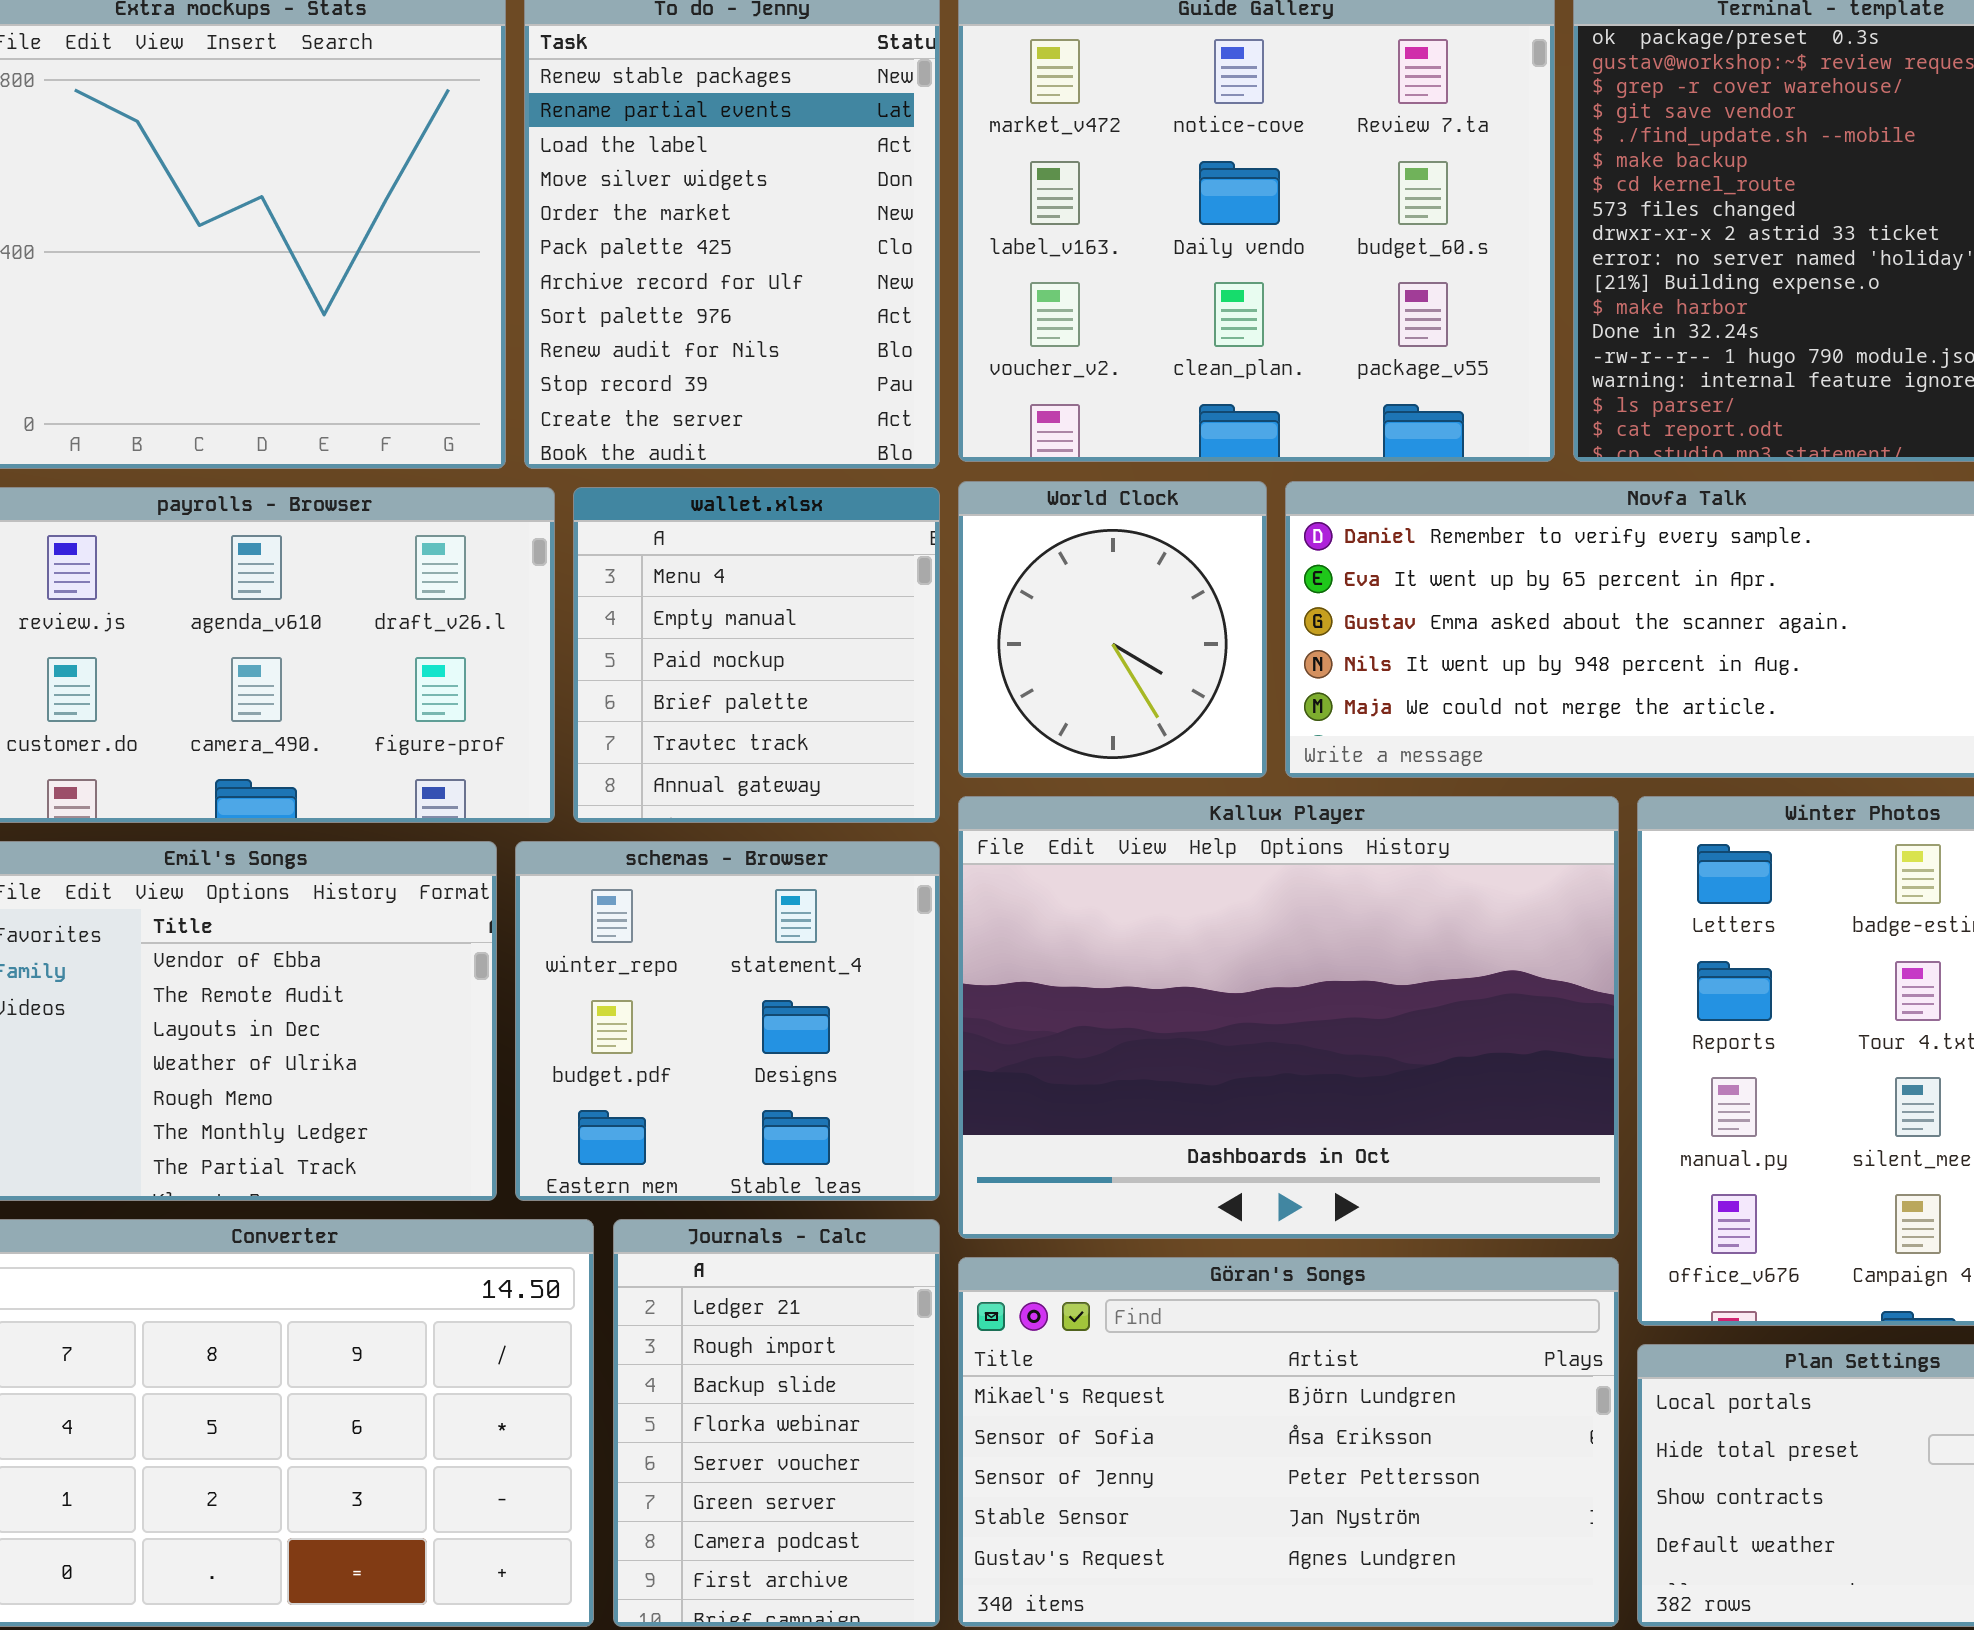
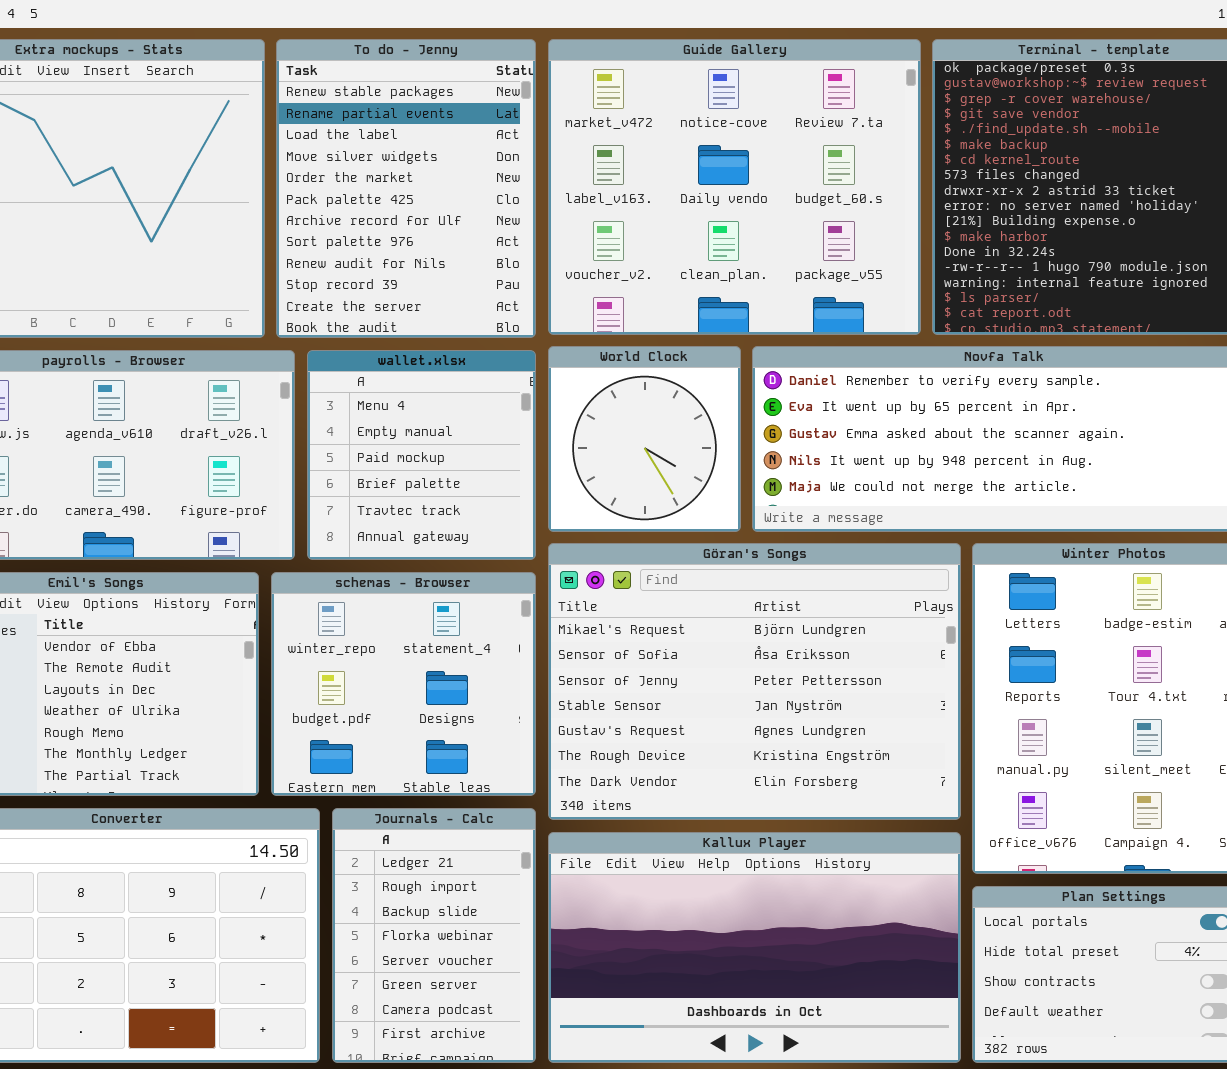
Kallux Player: [958,796,1619,1239] -> [548,832,961,1063], moved, resized
Göran's Songs: [958,1257,1619,1627] -> [548,543,961,820], moved, resized

